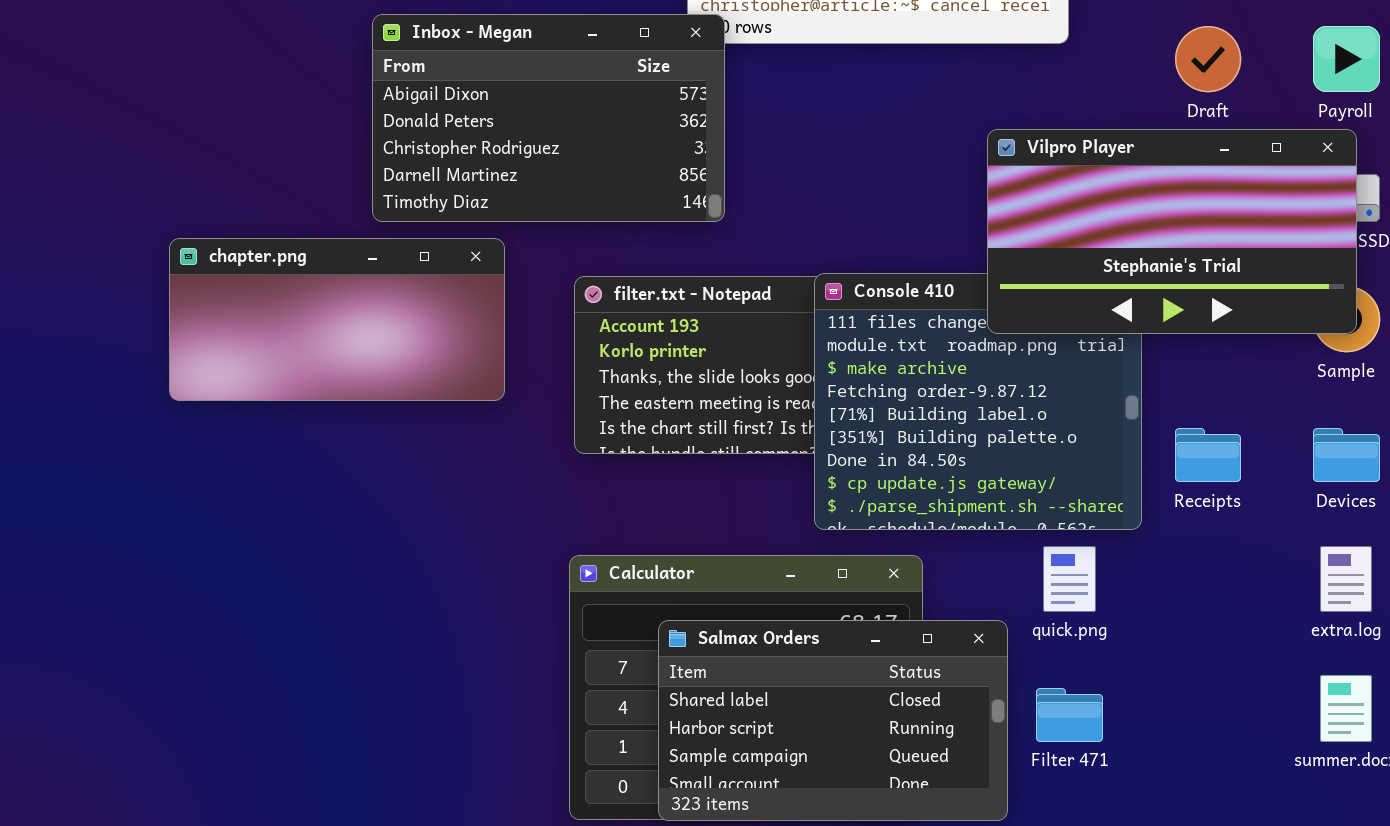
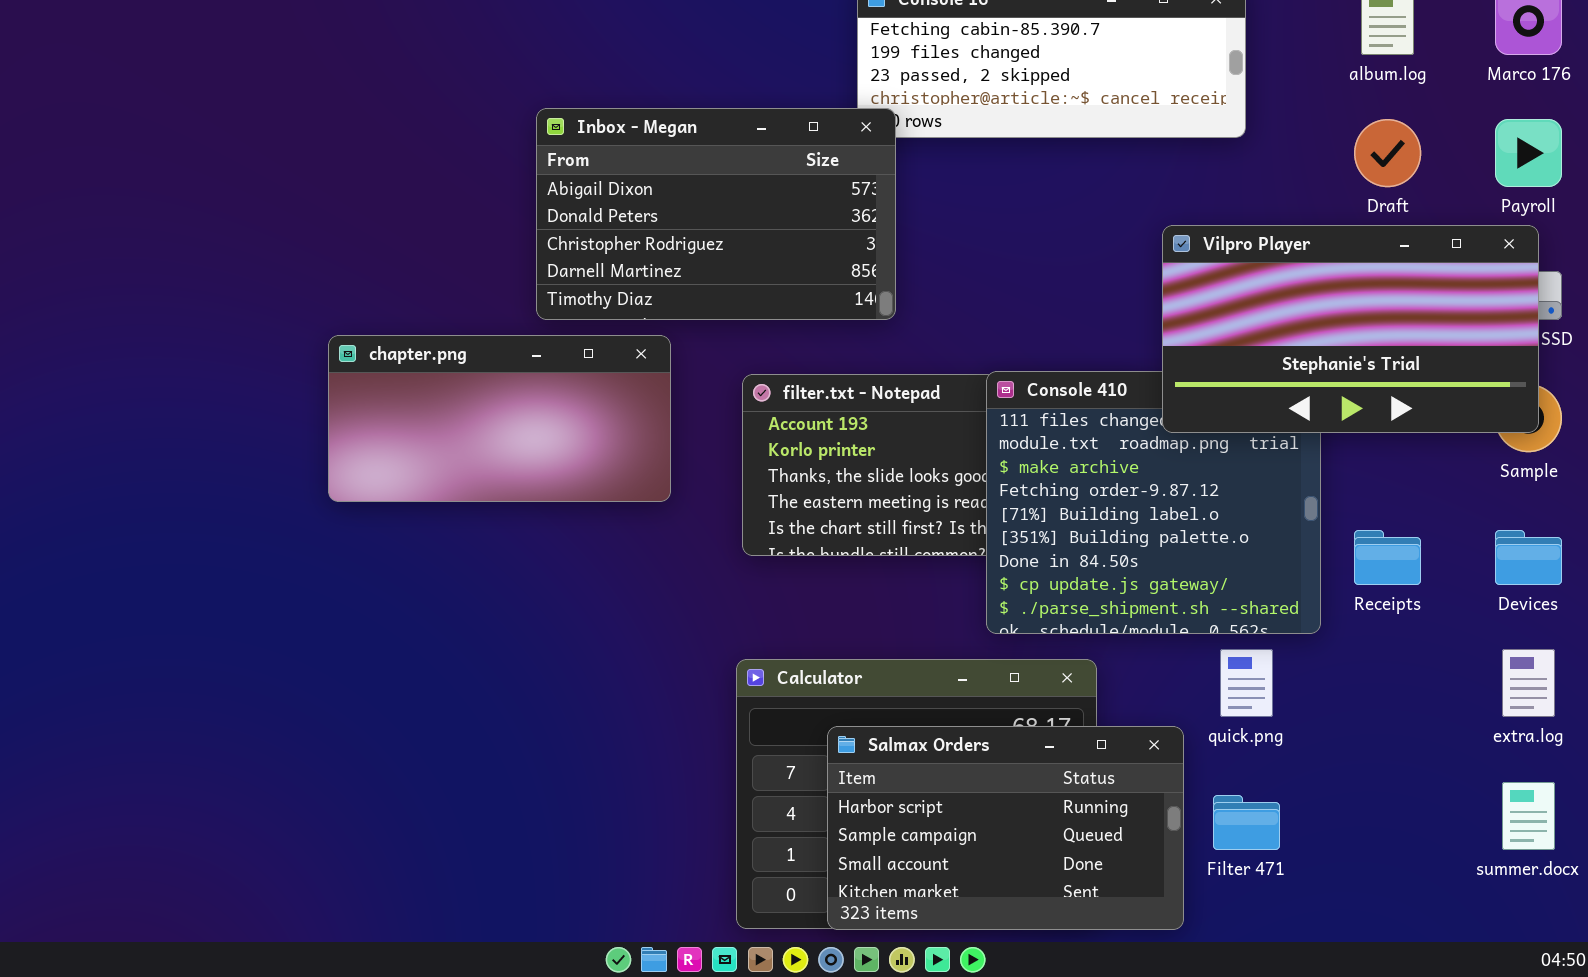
Salmax Orders: [658,620,1008,821] -> [827,726,1184,930], scrolled down 1 row

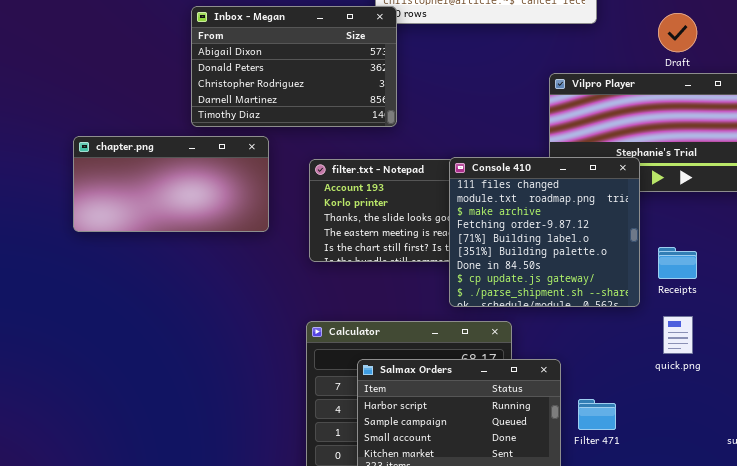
Console 410: [986,371,1321,634] -> [449,157,640,307], raised
quick.png: [1220,649,1273,717] -> [663,316,693,354], moved

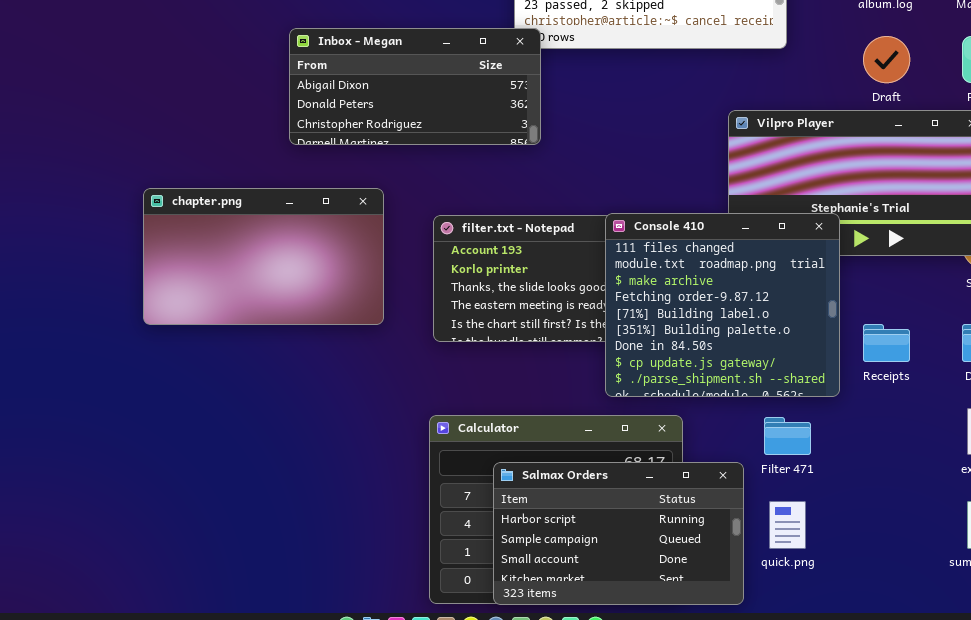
Inbox - Megan: [191,6,397,127] -> [289,28,541,145], resized
chapter.png: [73,136,269,232] -> [143,188,384,325], resized
quick.png: [663,316,693,354] -> [769,501,806,549], moved
Filter 471: [578,399,616,430] -> [764,417,811,455], moved

